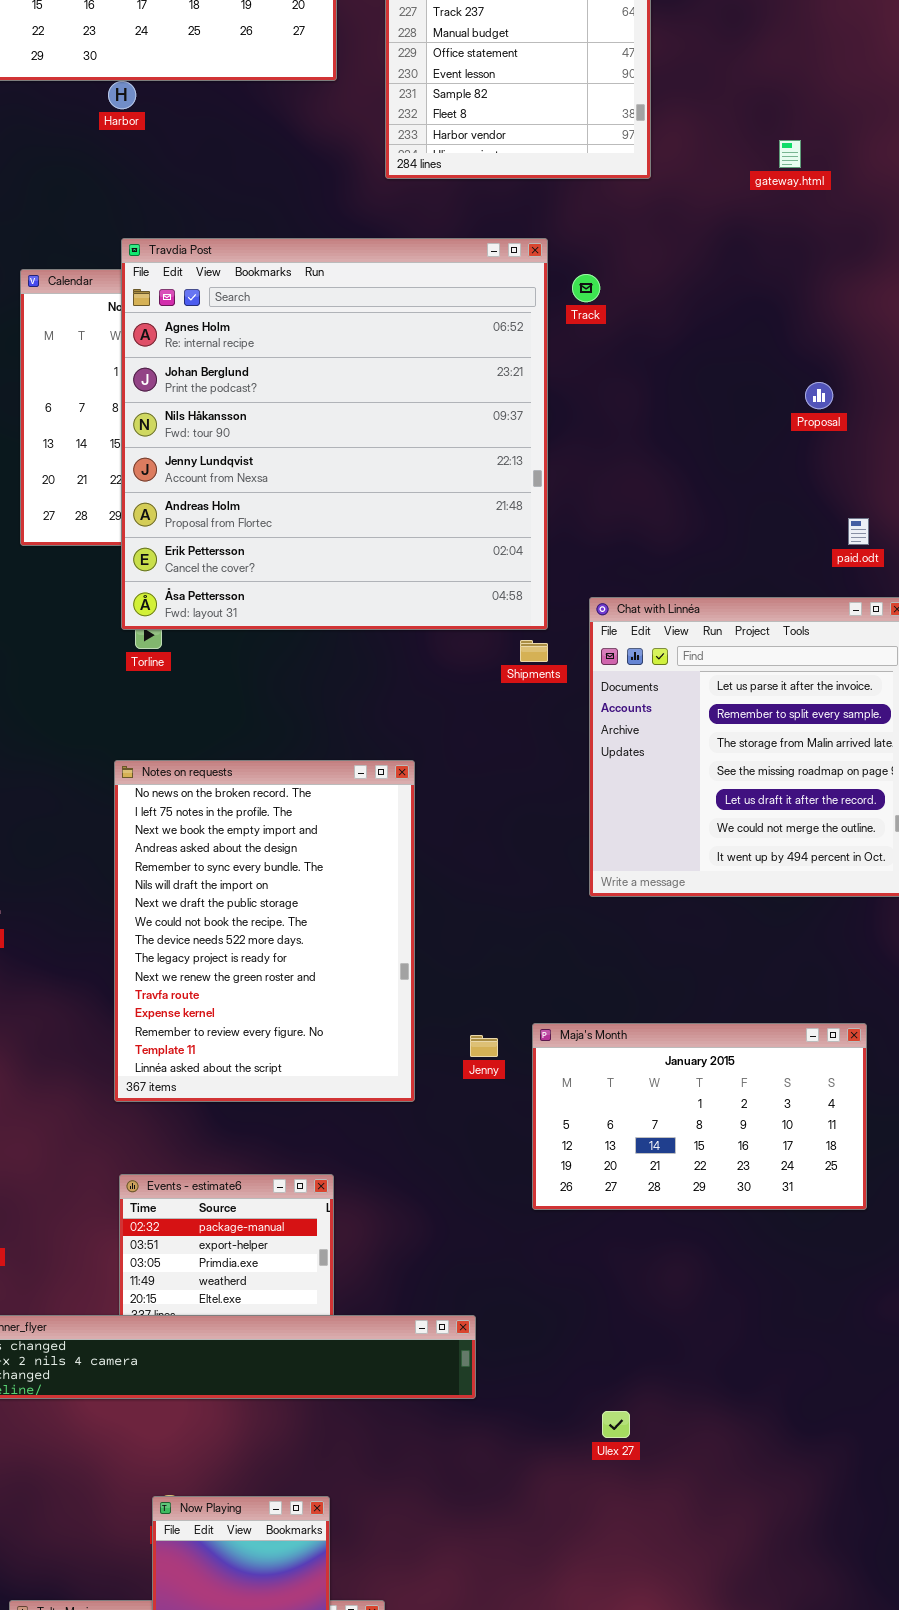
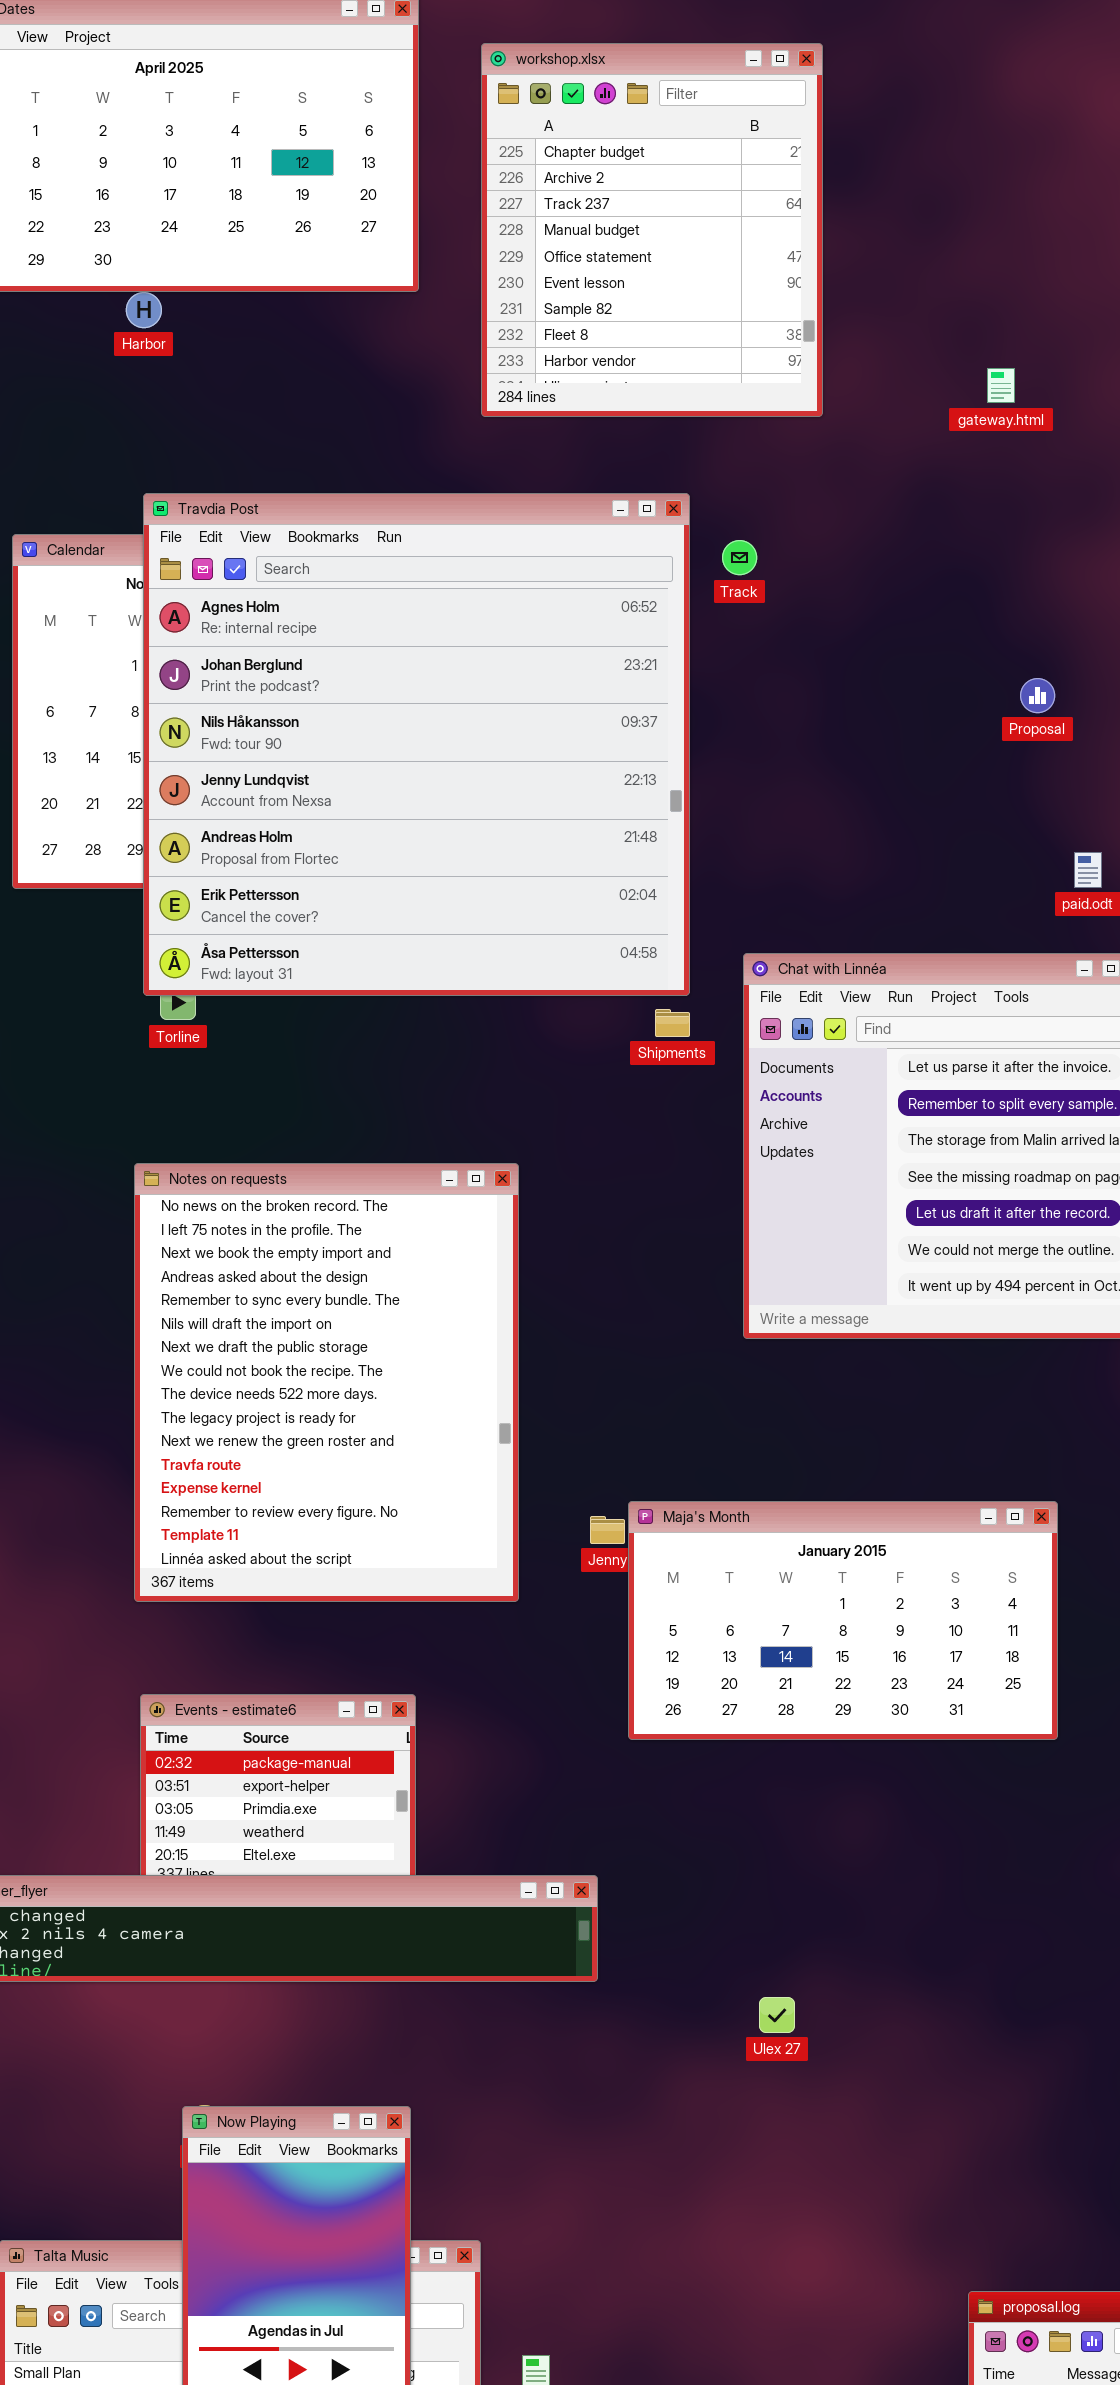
Maja's Month: [532,1023,867,1210] -> [628,1501,1058,1740], moved

